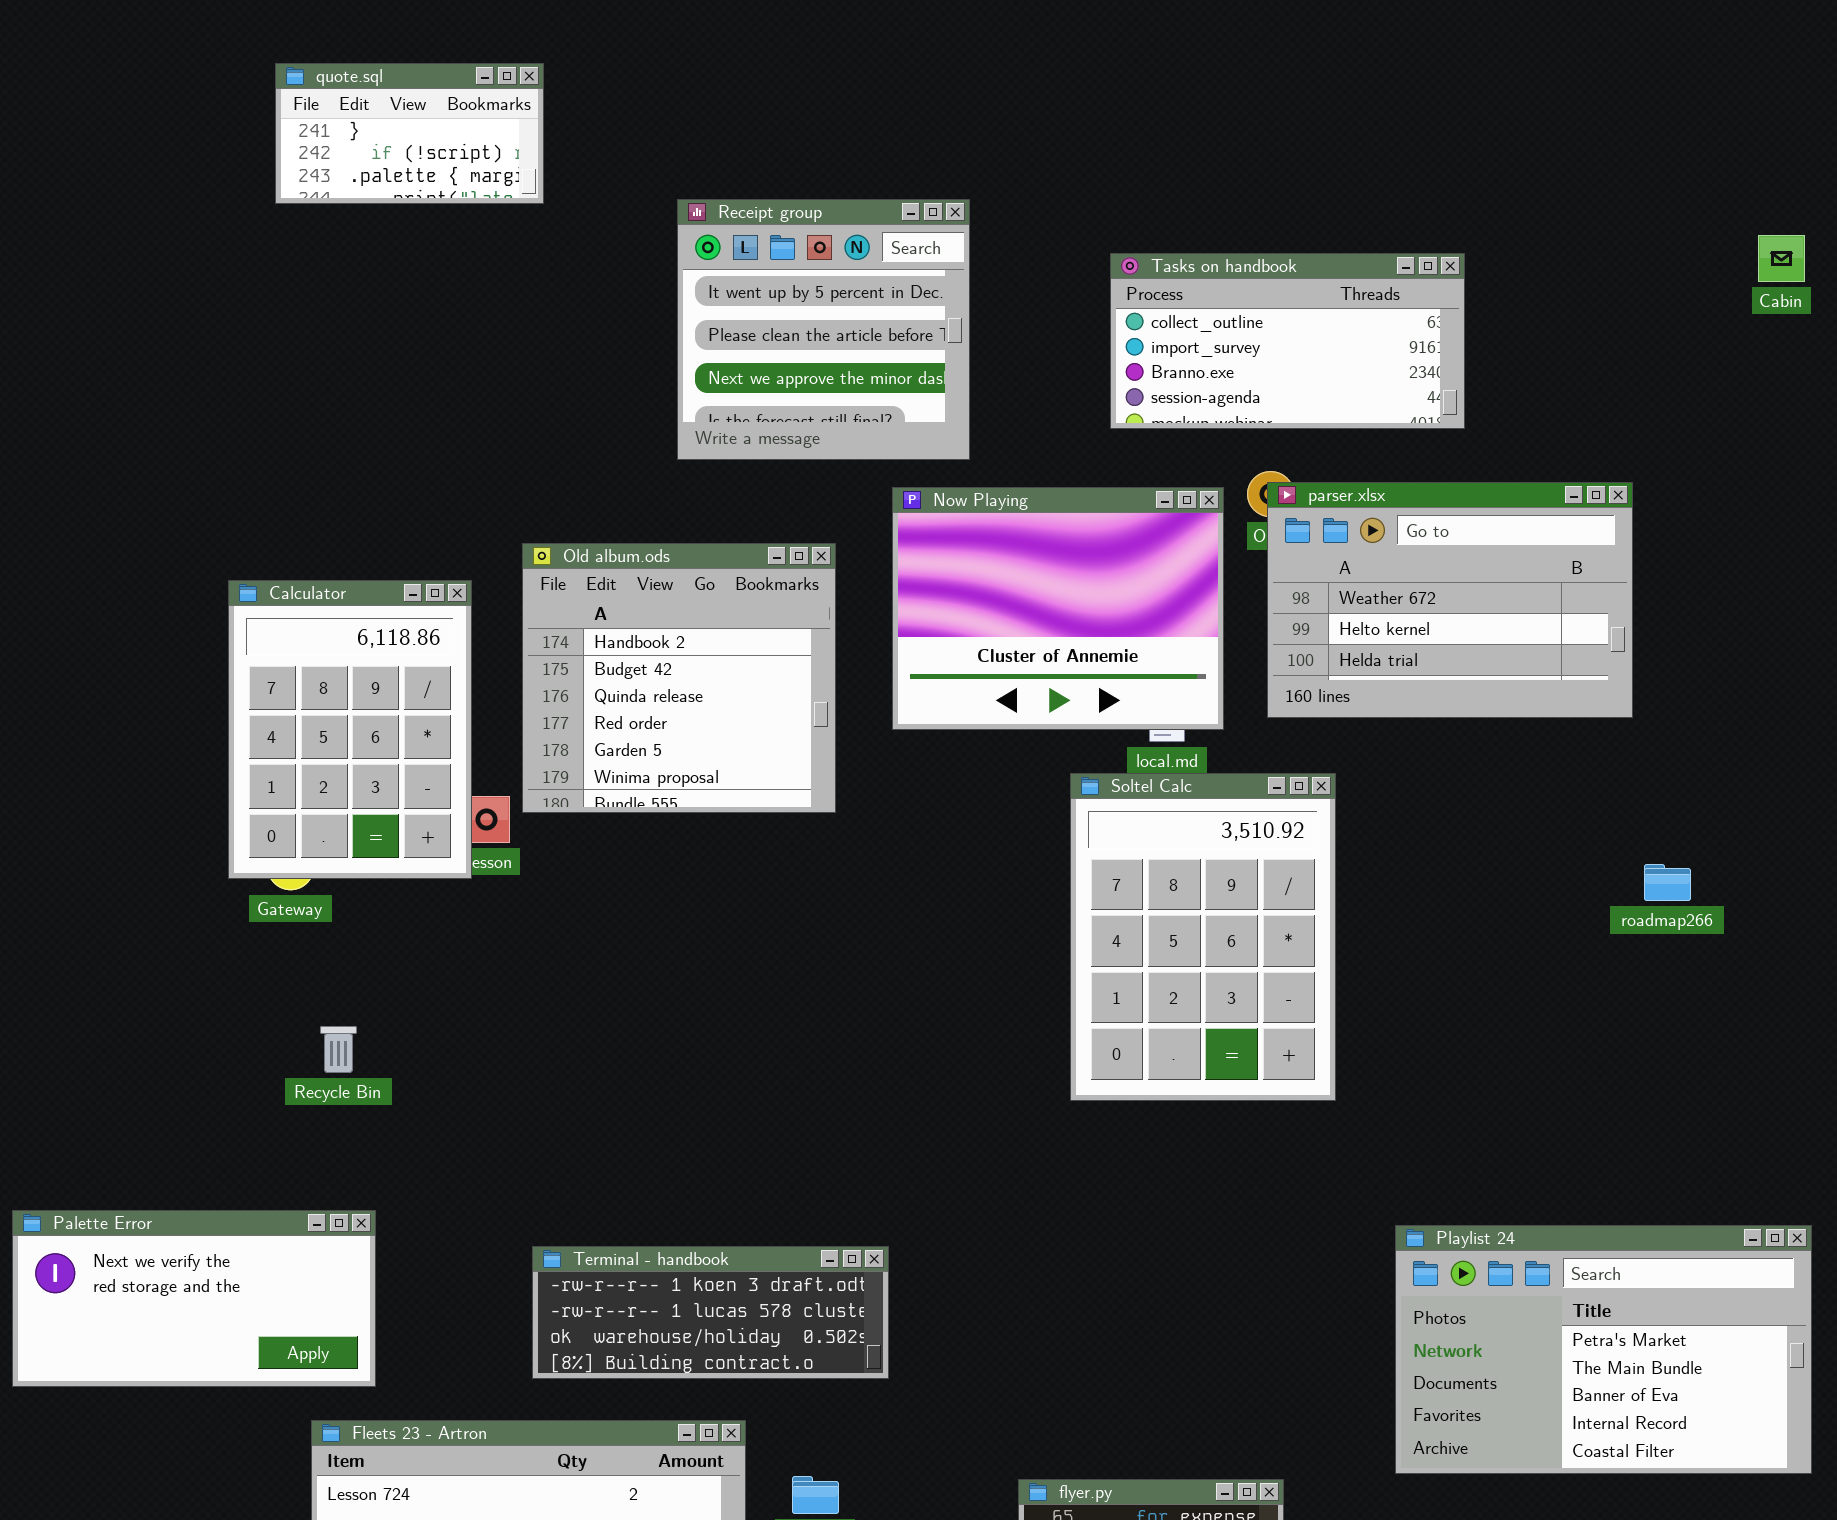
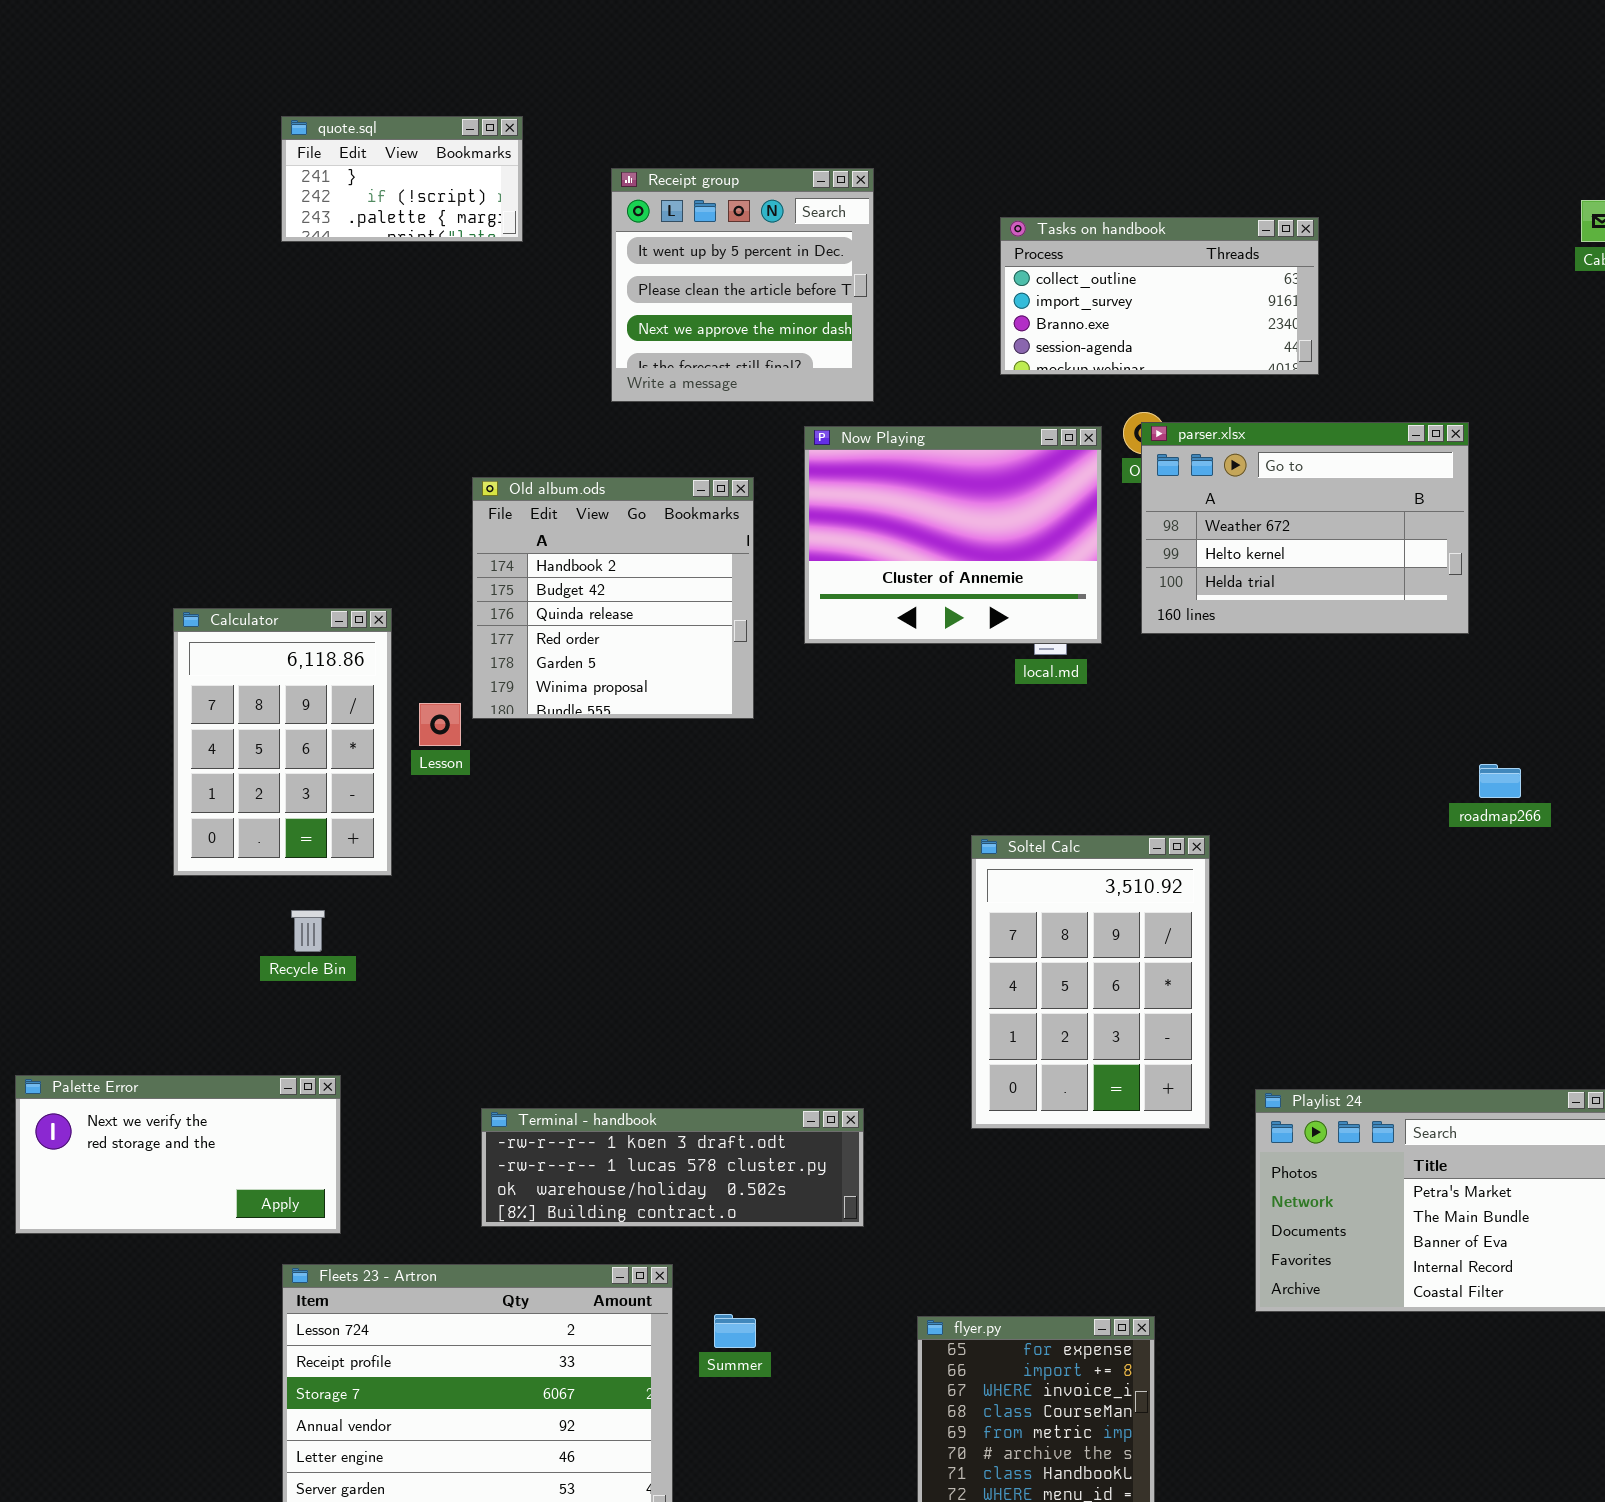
quote.sql: [275,63,544,204] -> [281,116,523,242], moved
Calculator: [228,580,472,879] -> [173,608,392,876], moved
Soltel Calc: [1070,773,1336,1101] -> [971,835,1210,1129], moved
Terminal - handbook: [532,1246,889,1379] -> [481,1108,864,1227], resized

